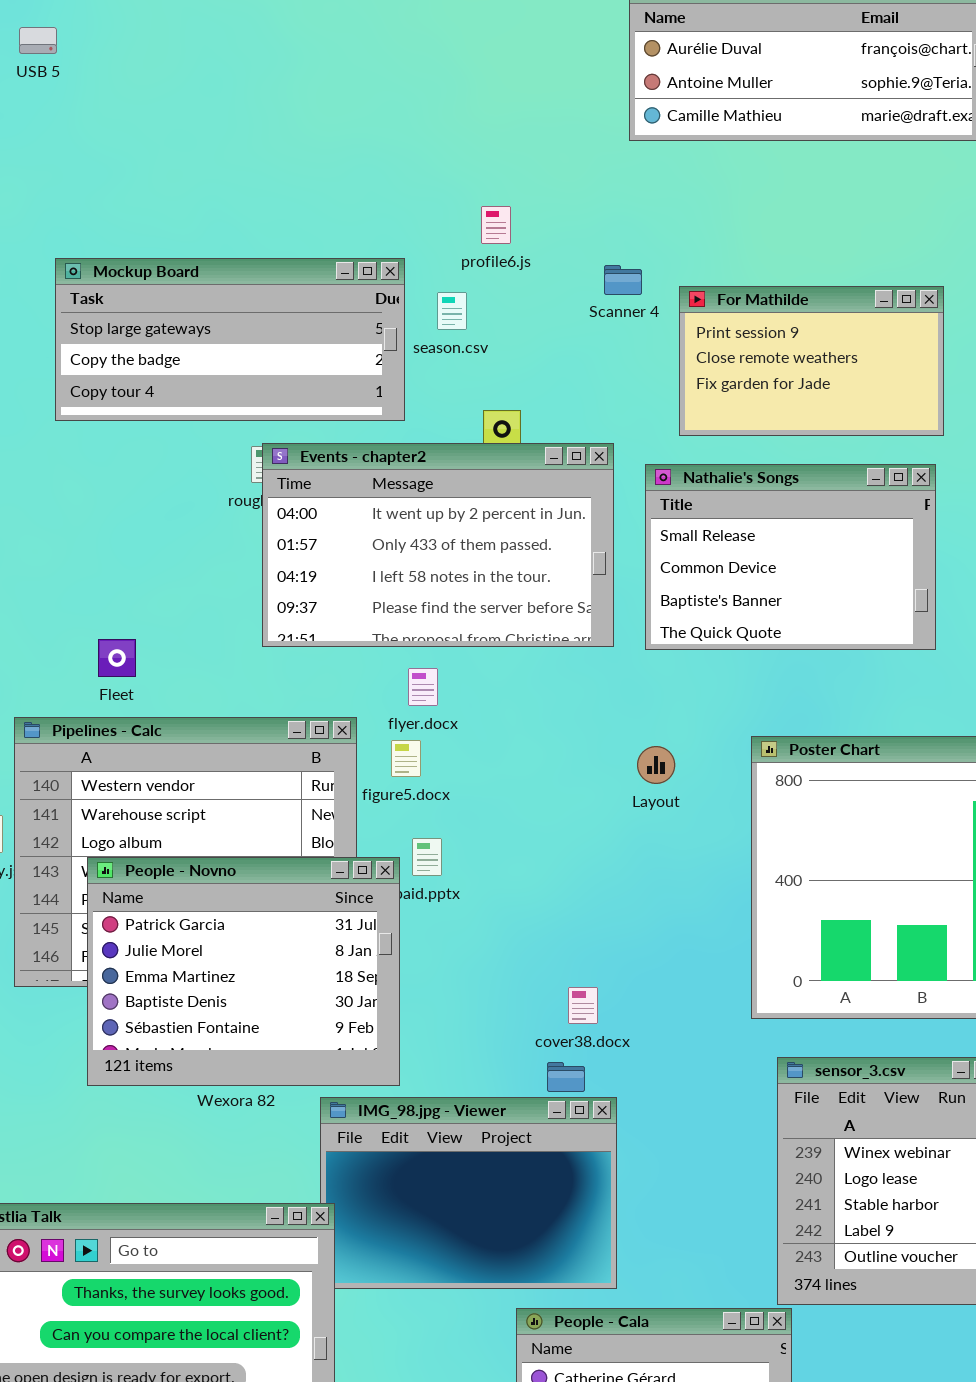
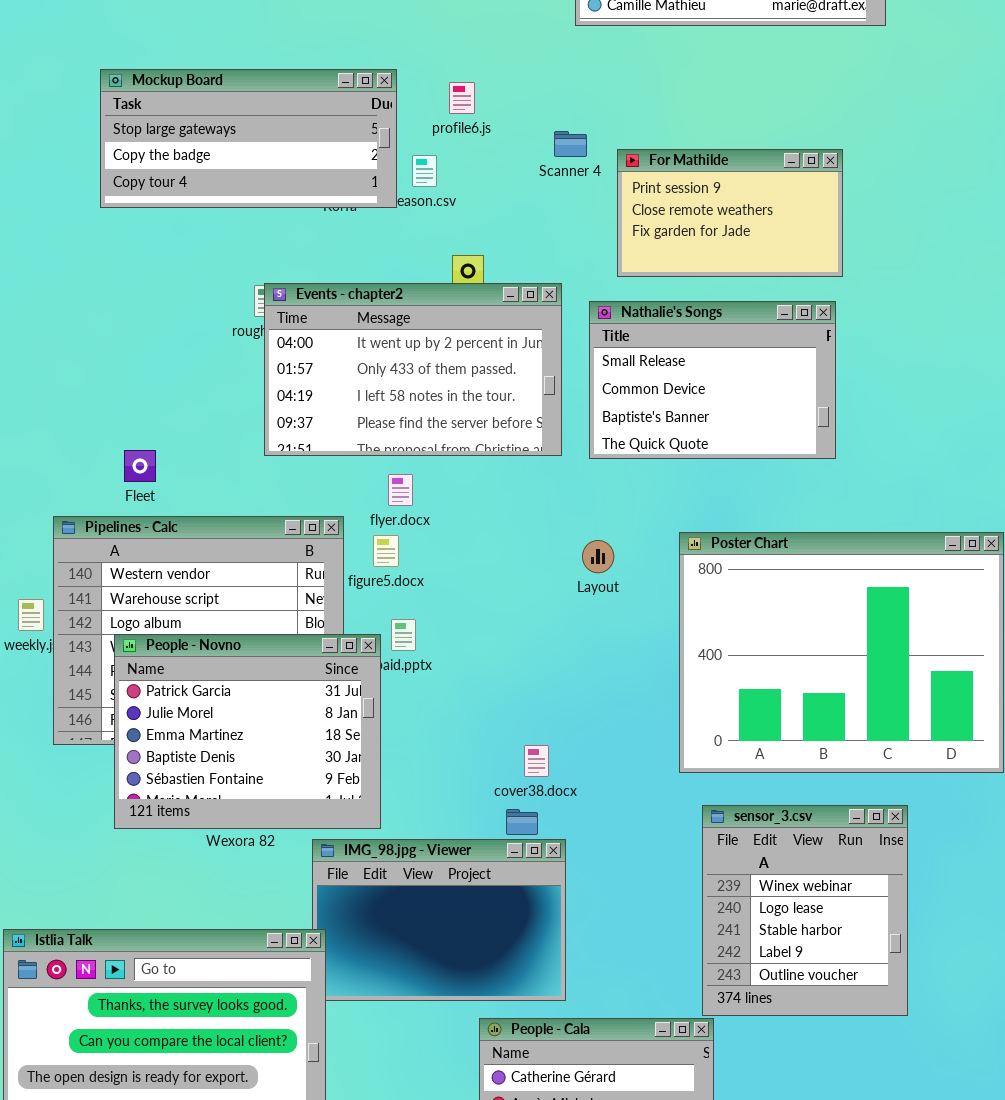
Mockup Board: [55,258,405,421] -> [100,69,397,208], moved

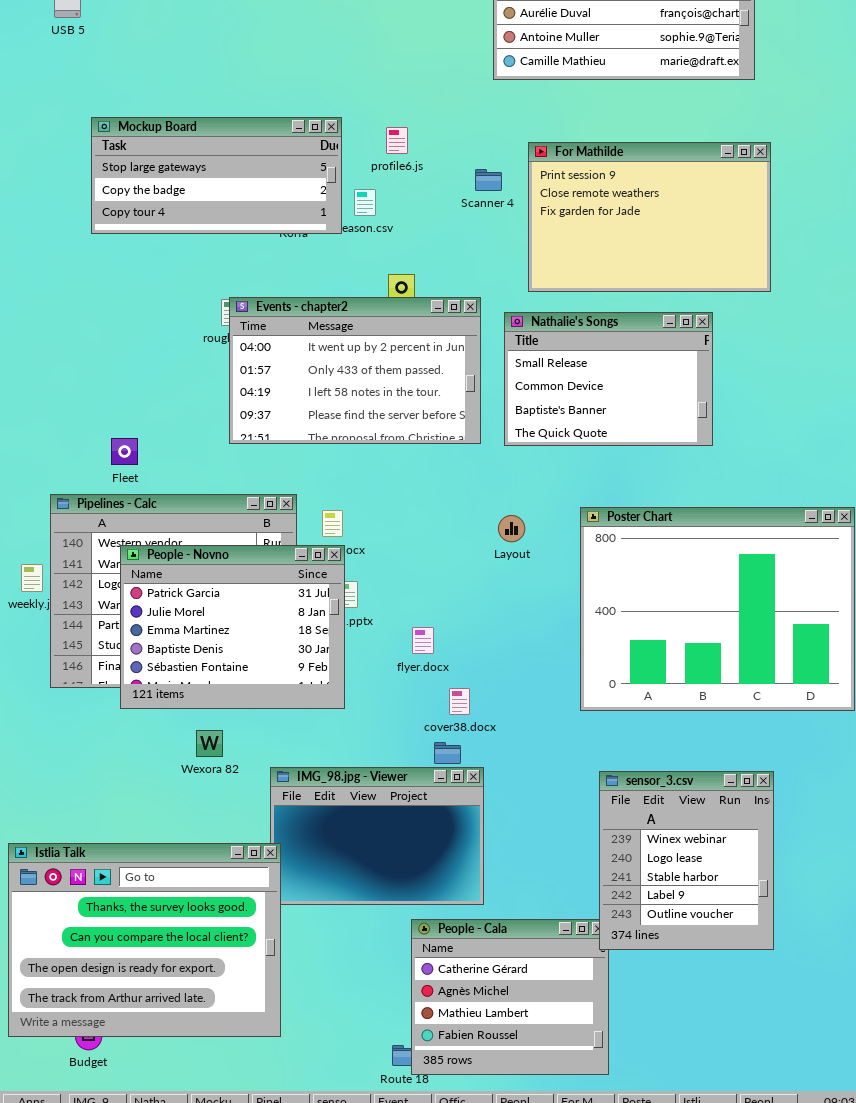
For Mathilde: [617,149,843,277] -> [528,142,771,292], resized
flyer.docx: [388,474,413,506] -> [412,627,434,654], moved
People - Novno: [114,634,381,829] -> [120,545,345,709], moved
sensor_3.csv: [702,805,908,1016] -> [599,771,774,950], moved

